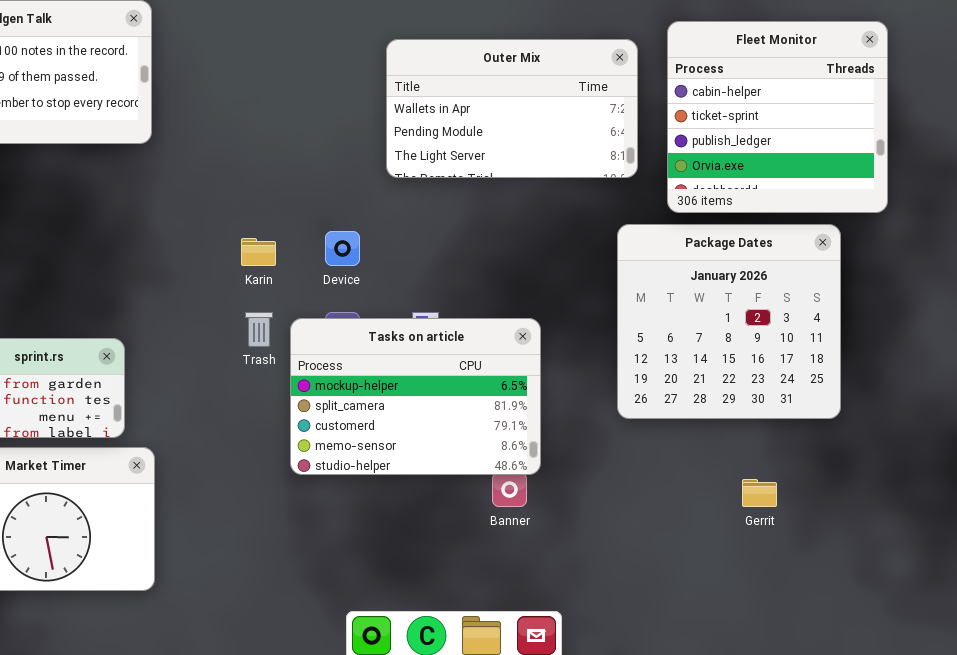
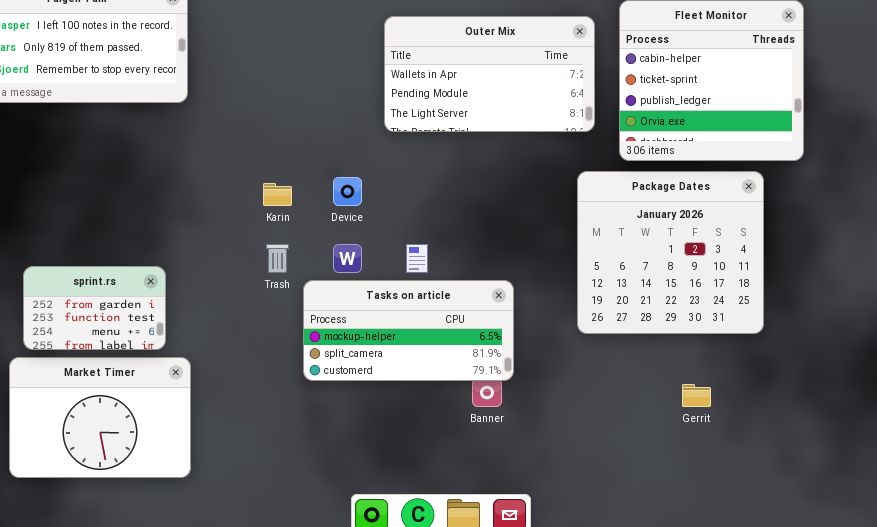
Tasks on article: [290,318,541,475] -> [303,280,514,381], resized

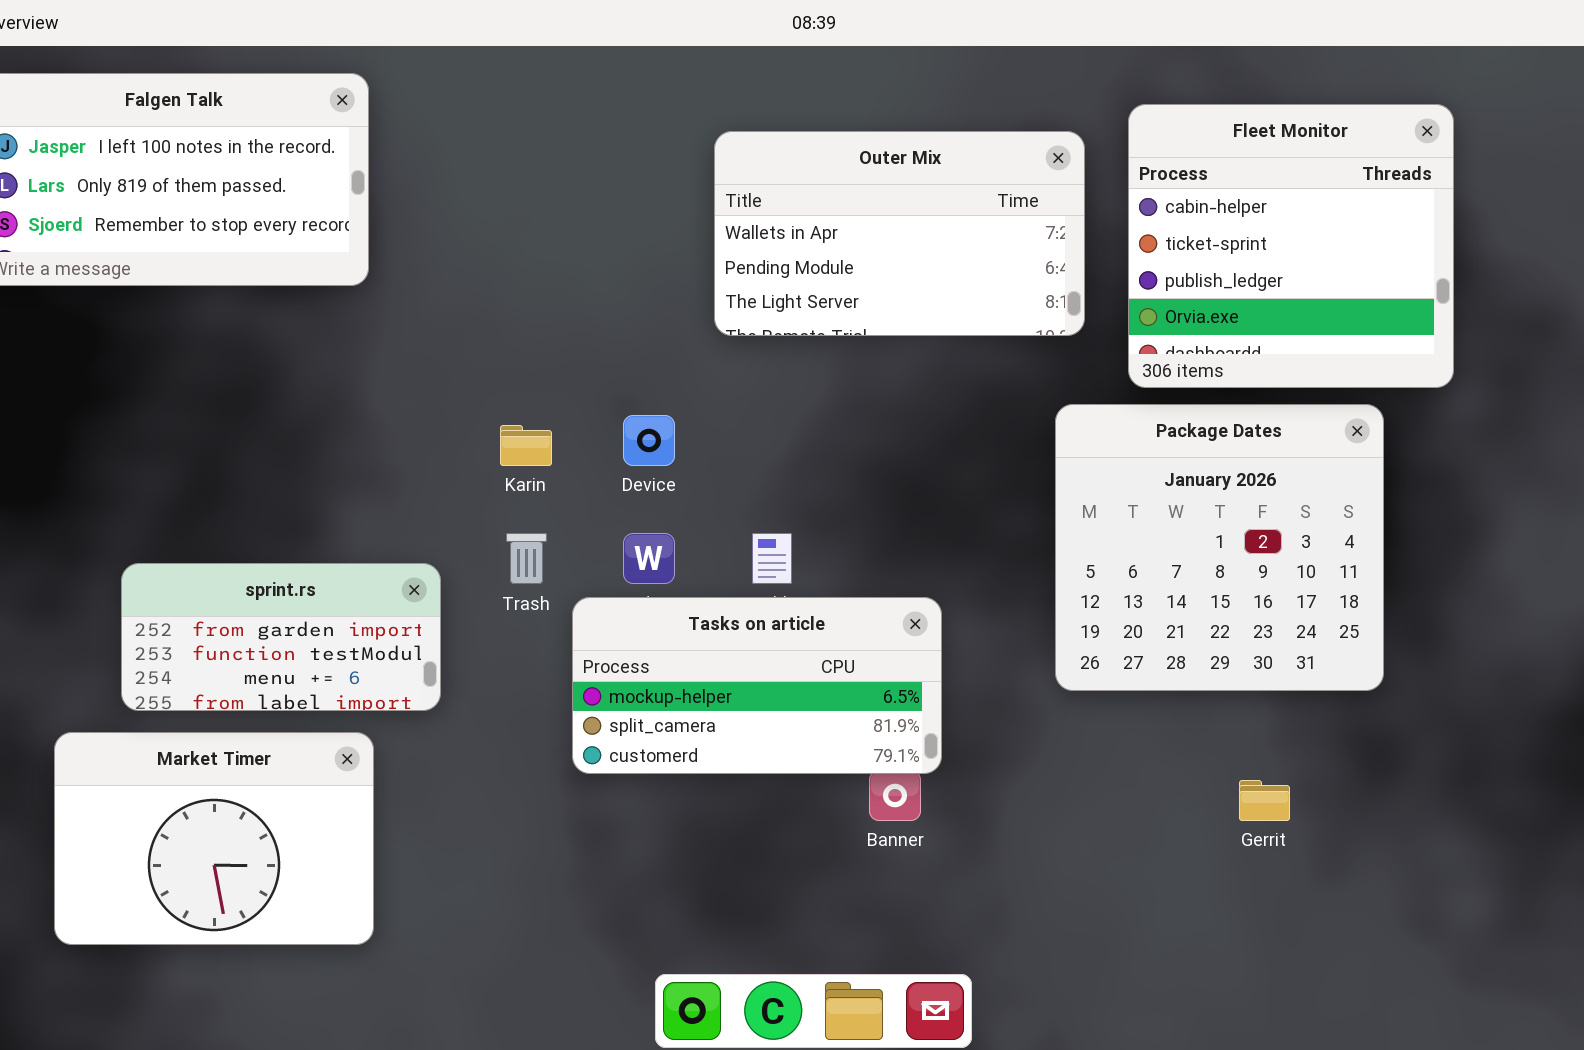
sprint.rs: [23,266,166,350] -> [121,563,441,711], moved, resized

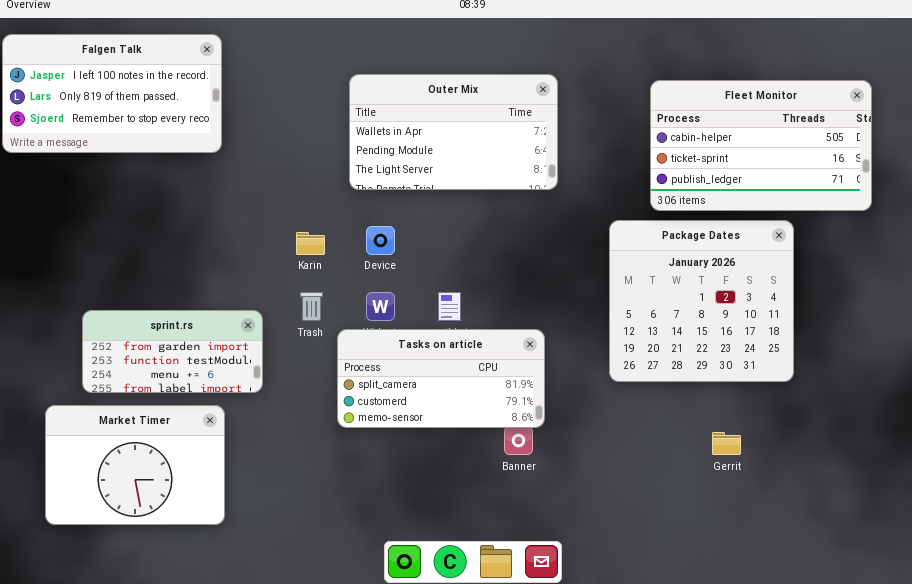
Fleet Monitor: [1128,104,1454,388] -> [650,80,872,211], resized
Outer Mix: [714,131,1085,336] -> [349,74,558,190], moved
Tasks on article: [572,597,942,774] -> [337,329,545,428], scrolled down 1 row

